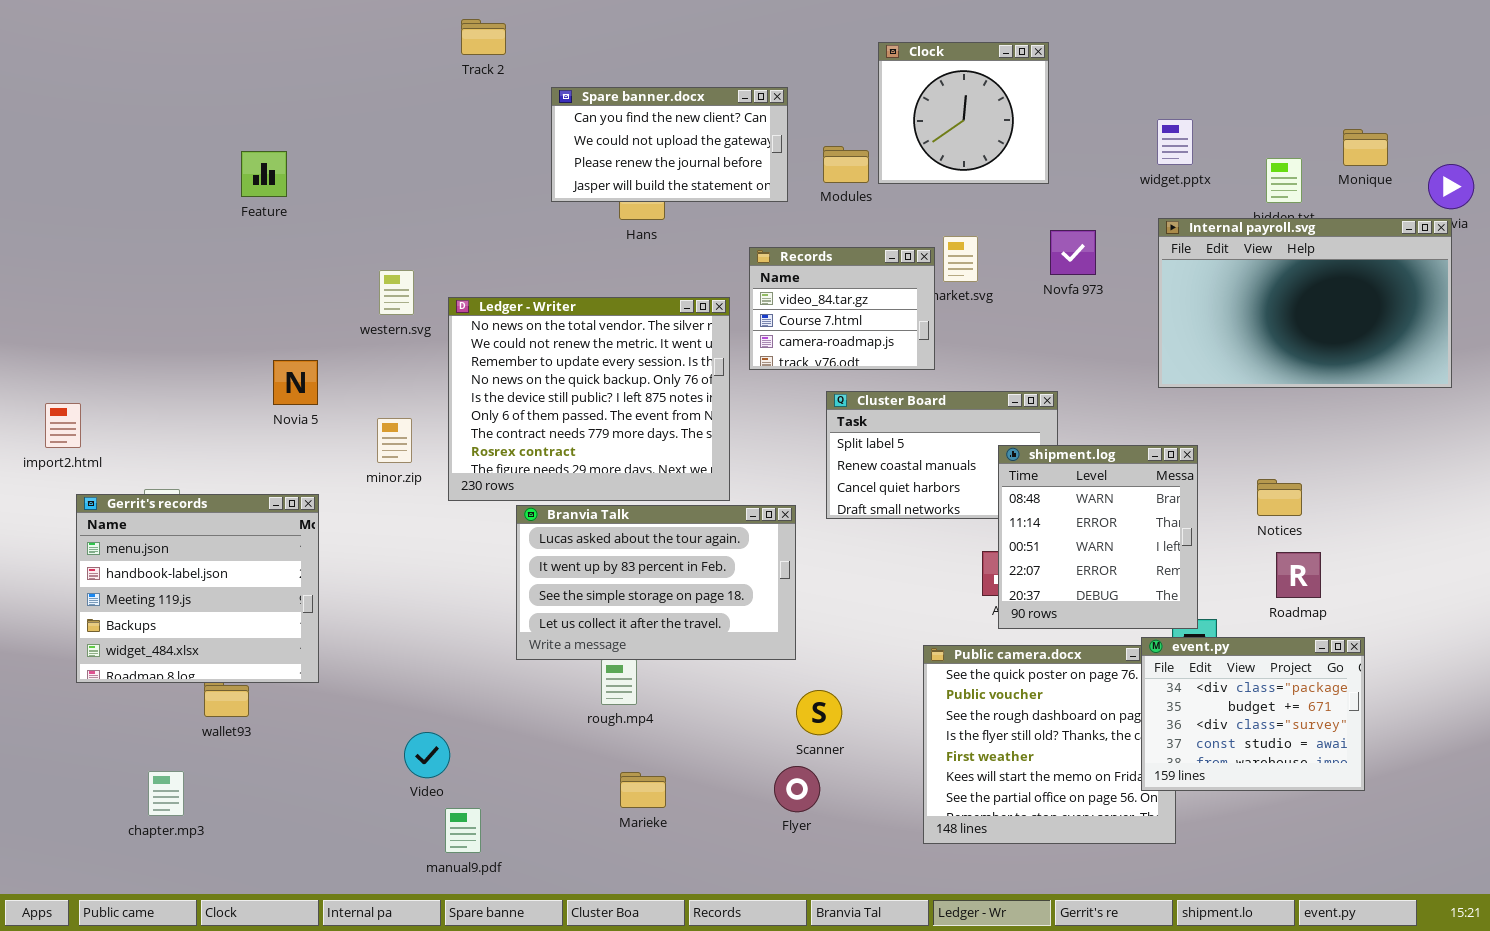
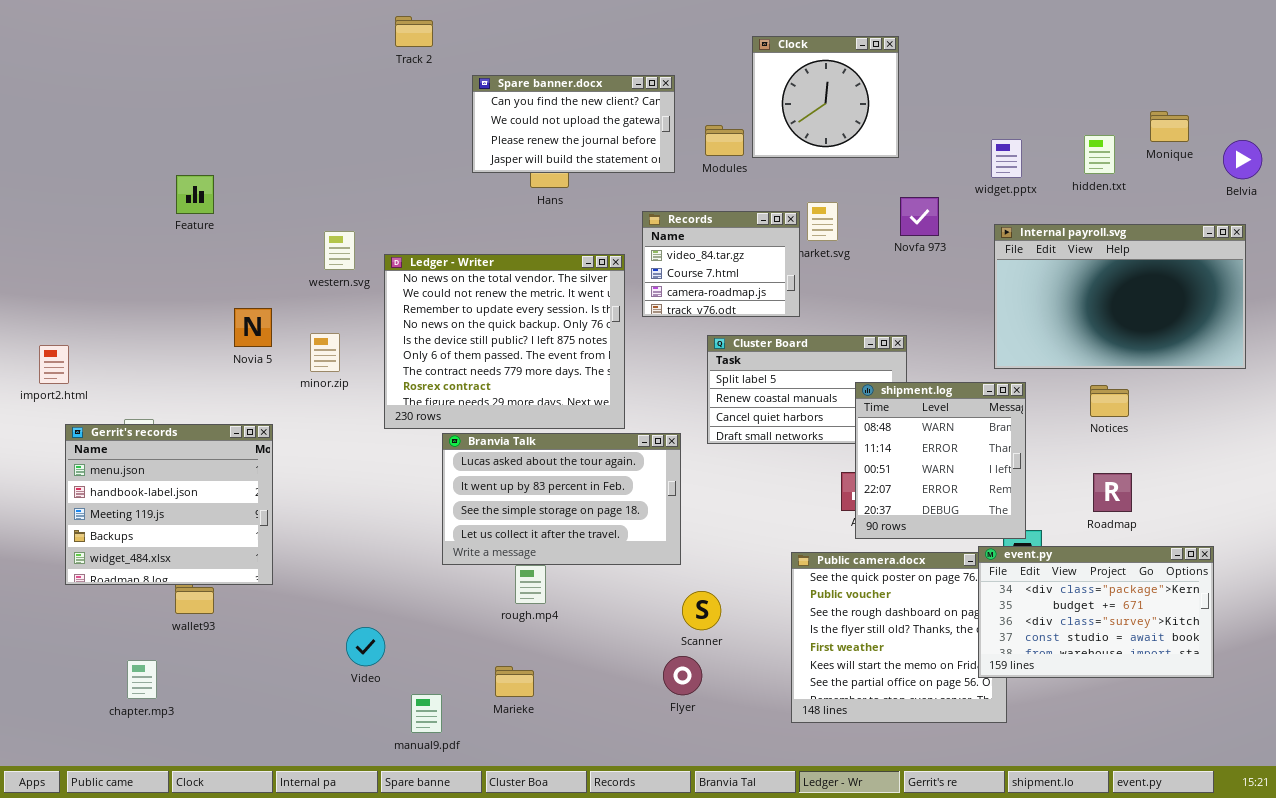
widget.pptx: [1157,119,1193,165] -> [991,139,1022,178], moved
Feature: [241,151,287,197] -> [176,175,214,214], moved
Internal payroll.svg: [1158,218,1452,388] -> [994,224,1246,369], moved
minor.zip: [377,418,412,463] -> [310,333,340,372], moved
Notices: [1257,479,1302,516] -> [1090,385,1129,417], moved
event.py: [1141,637,1365,791] -> [978,546,1214,678], resized
Marieke: [620,772,666,808] -> [495,666,534,697], moved
manual9.pdf: [445,808,481,853] -> [411,694,442,733], moved

